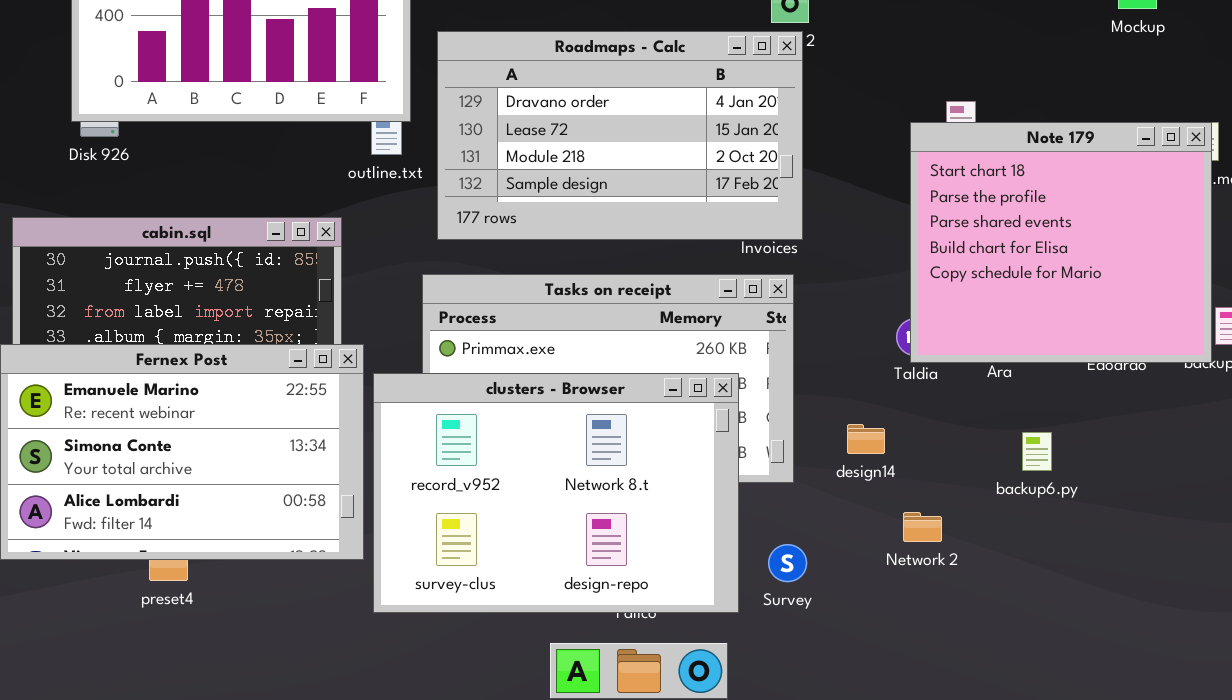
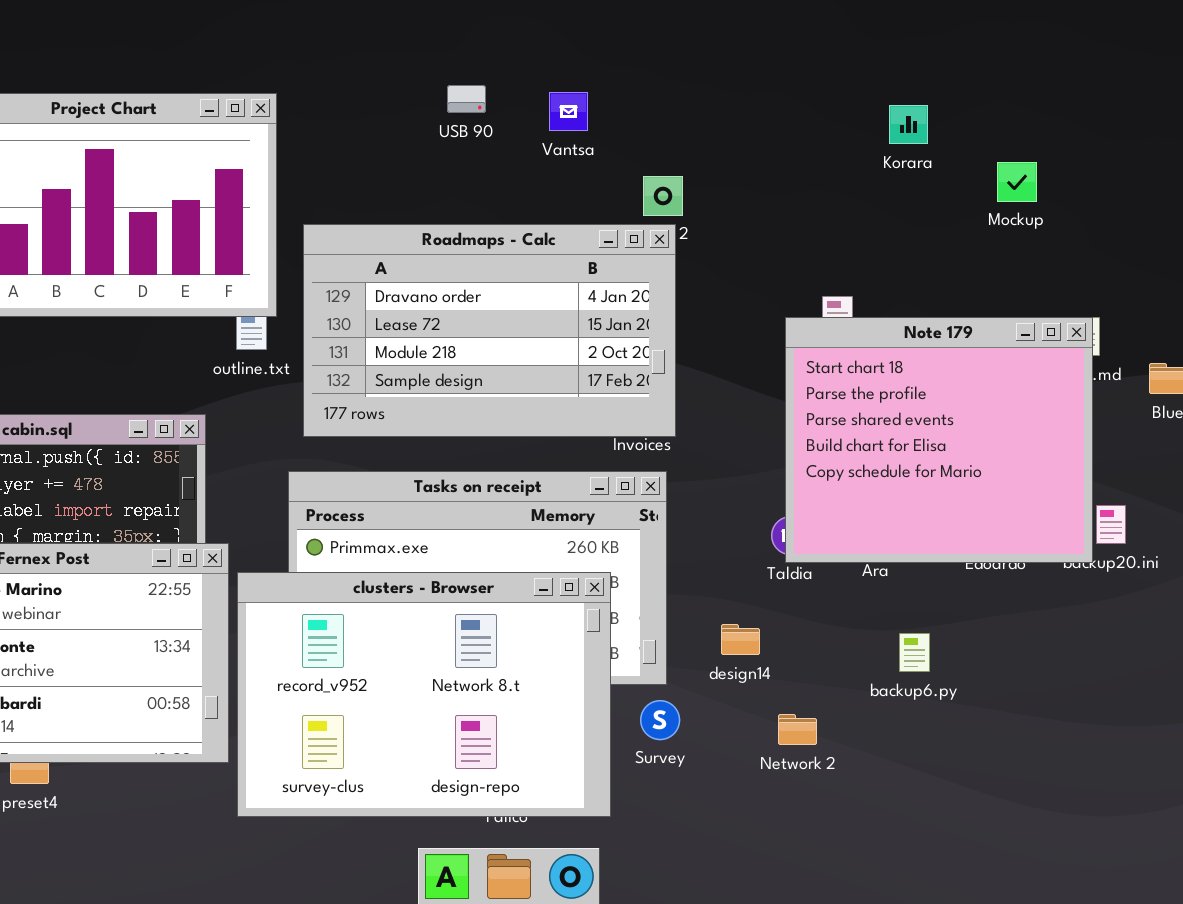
Survey: [768,544,807,582] -> [640,700,680,740], moved

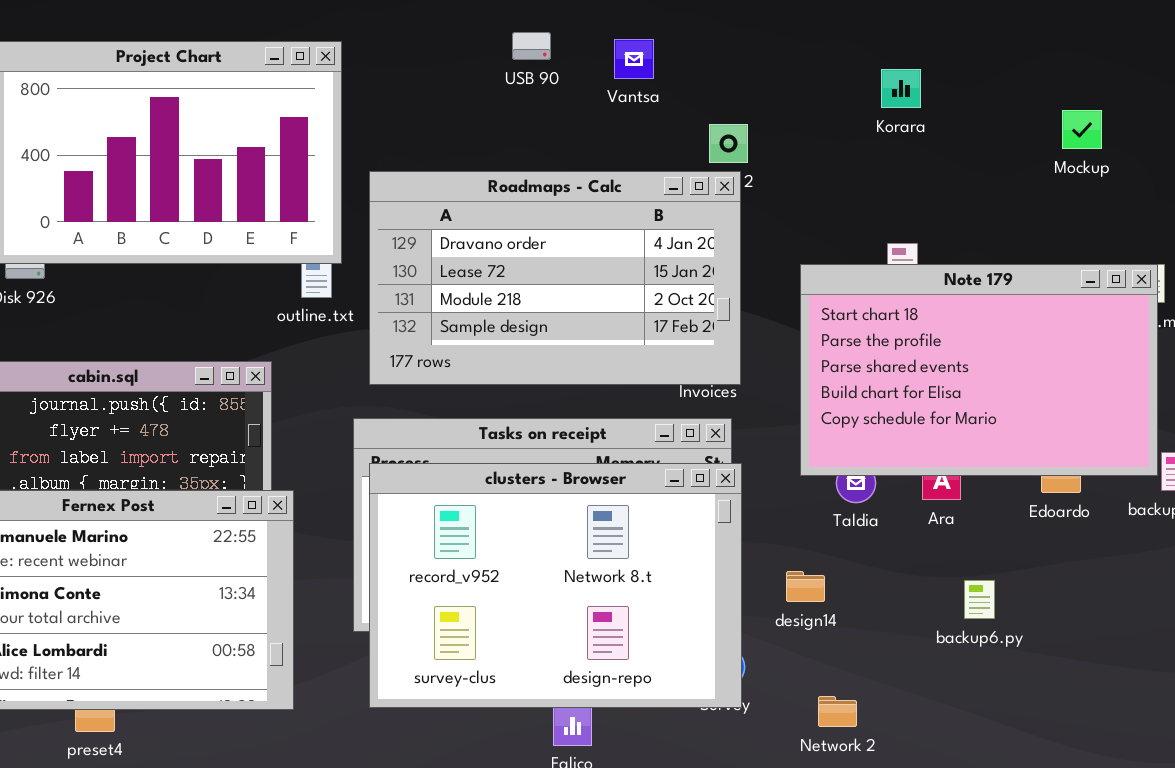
Korara: [889,105,928,144] -> [881,69,921,108], moved
Note 179: [785,317,1093,563] -> [800,264,1158,476], resized
clusters - Browser: [237,572,611,817] -> [369,463,742,708], moved
Network 2: [778,714,817,745] -> [818,696,857,727], moved

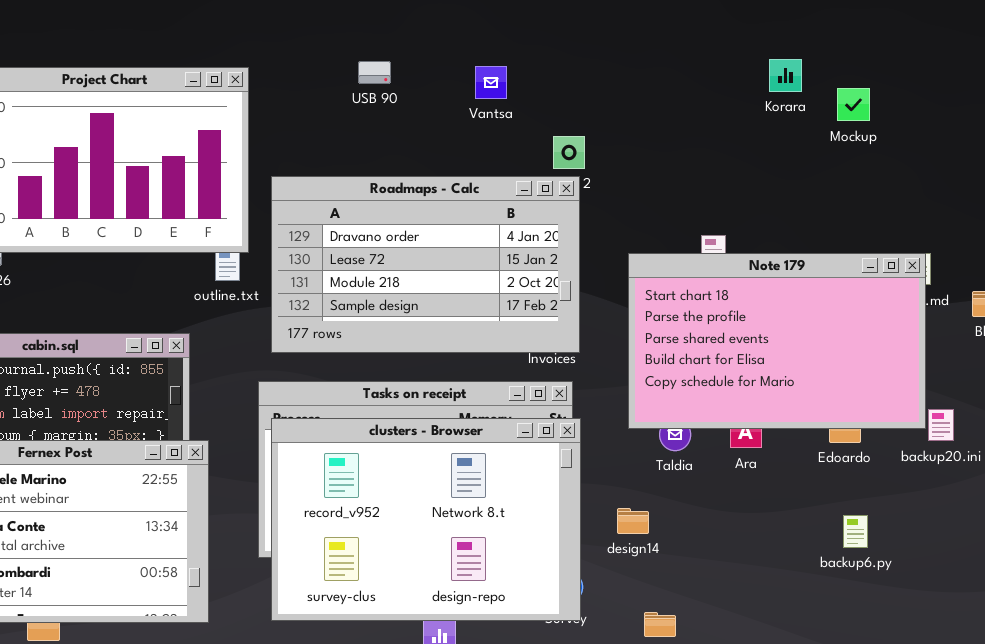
USB 90: [512,32,551,60] -> [358,61,391,84], moved
Korara: [881,69,921,108] -> [769,59,802,92], moved
Mockup: [1062,110,1102,149] -> [837,88,870,121], moved
backup6.py: [964,580,995,619] -> [843,515,868,548], moved

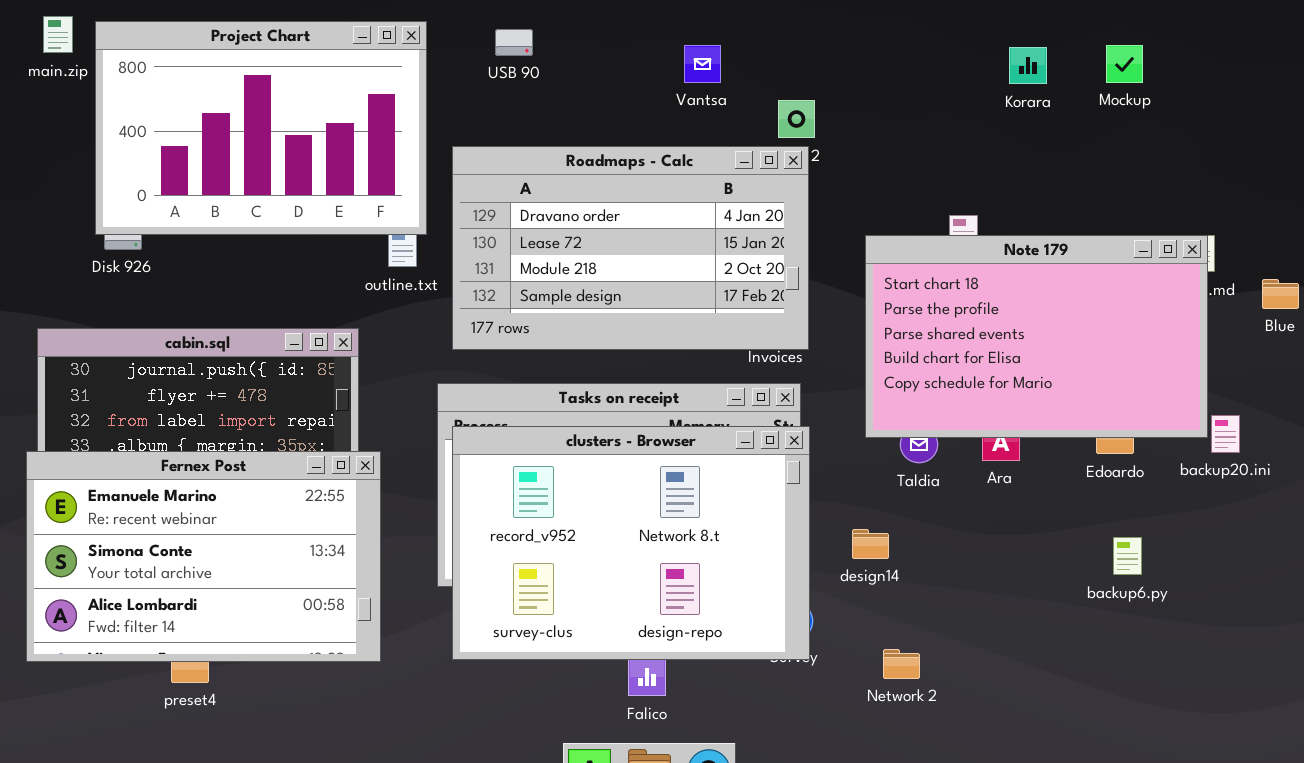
Korara: [769,59,802,92] -> [1009,47,1047,84], moved
USB 90: [358,61,391,84] -> [495,29,533,56], moved
Vantsa: [475,66,507,99] -> [684,45,721,83], moved

